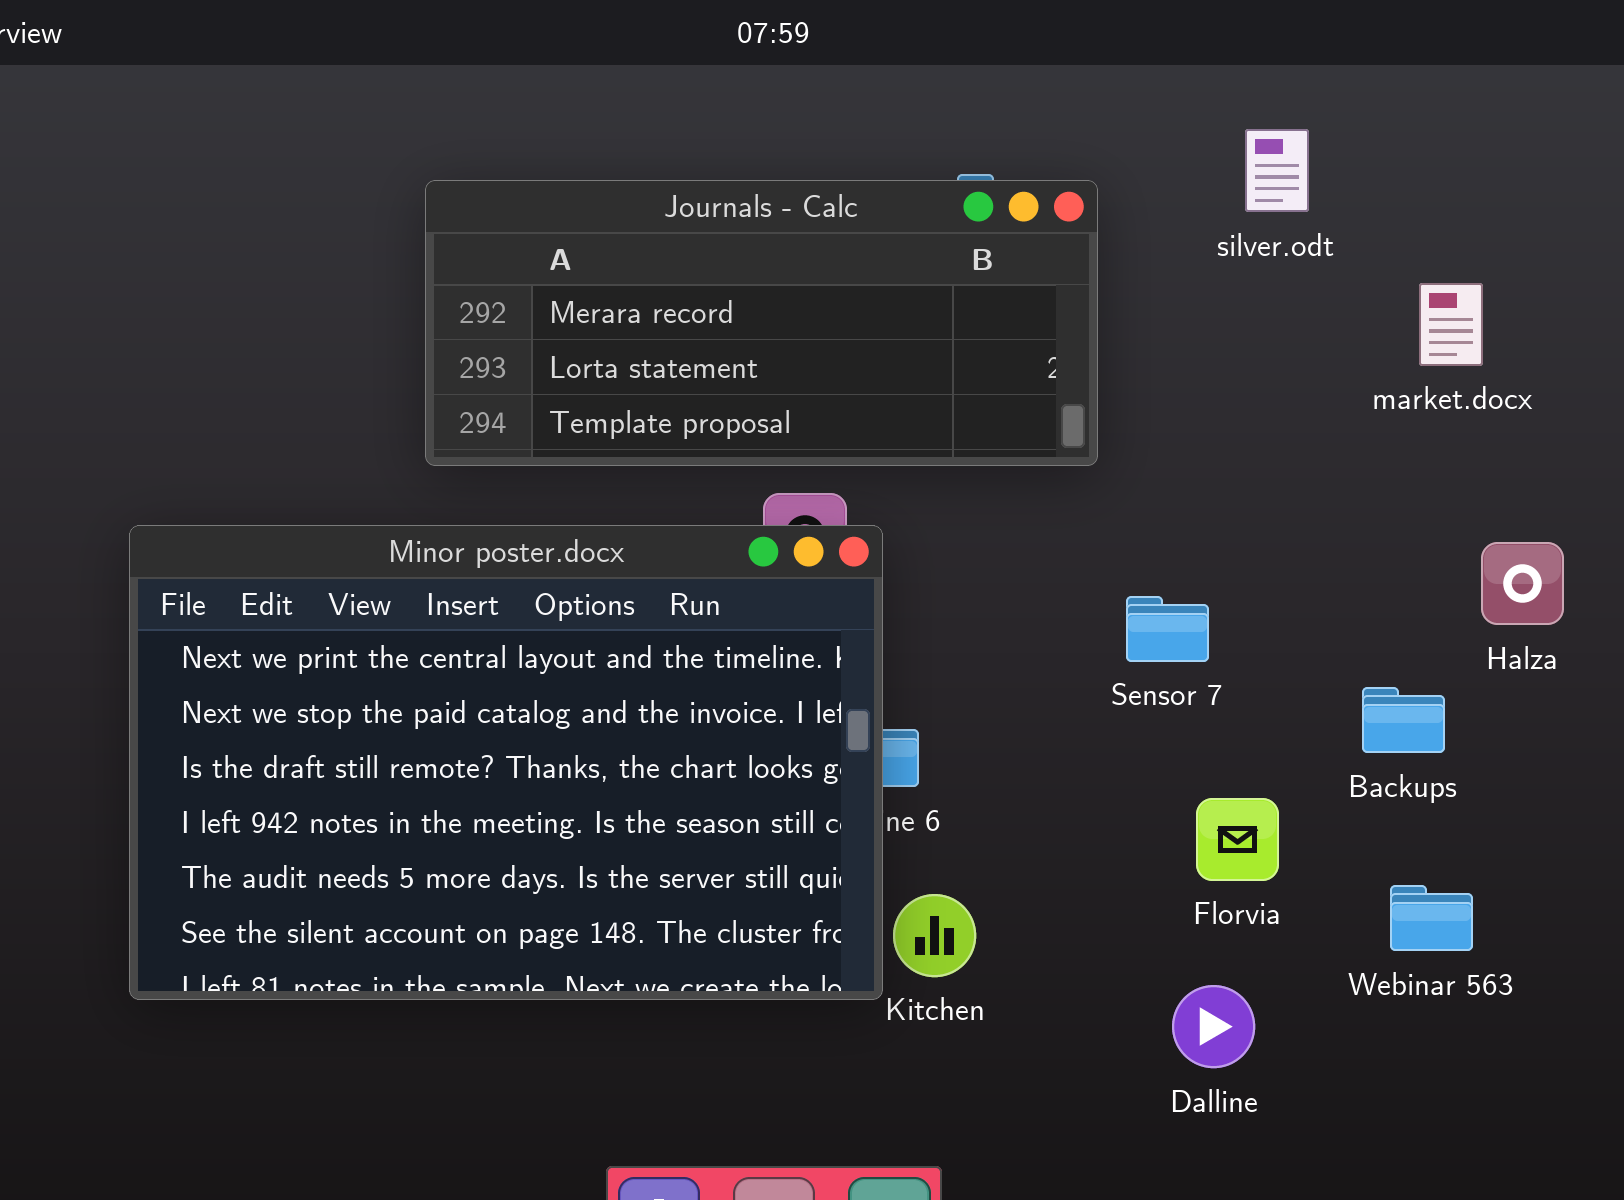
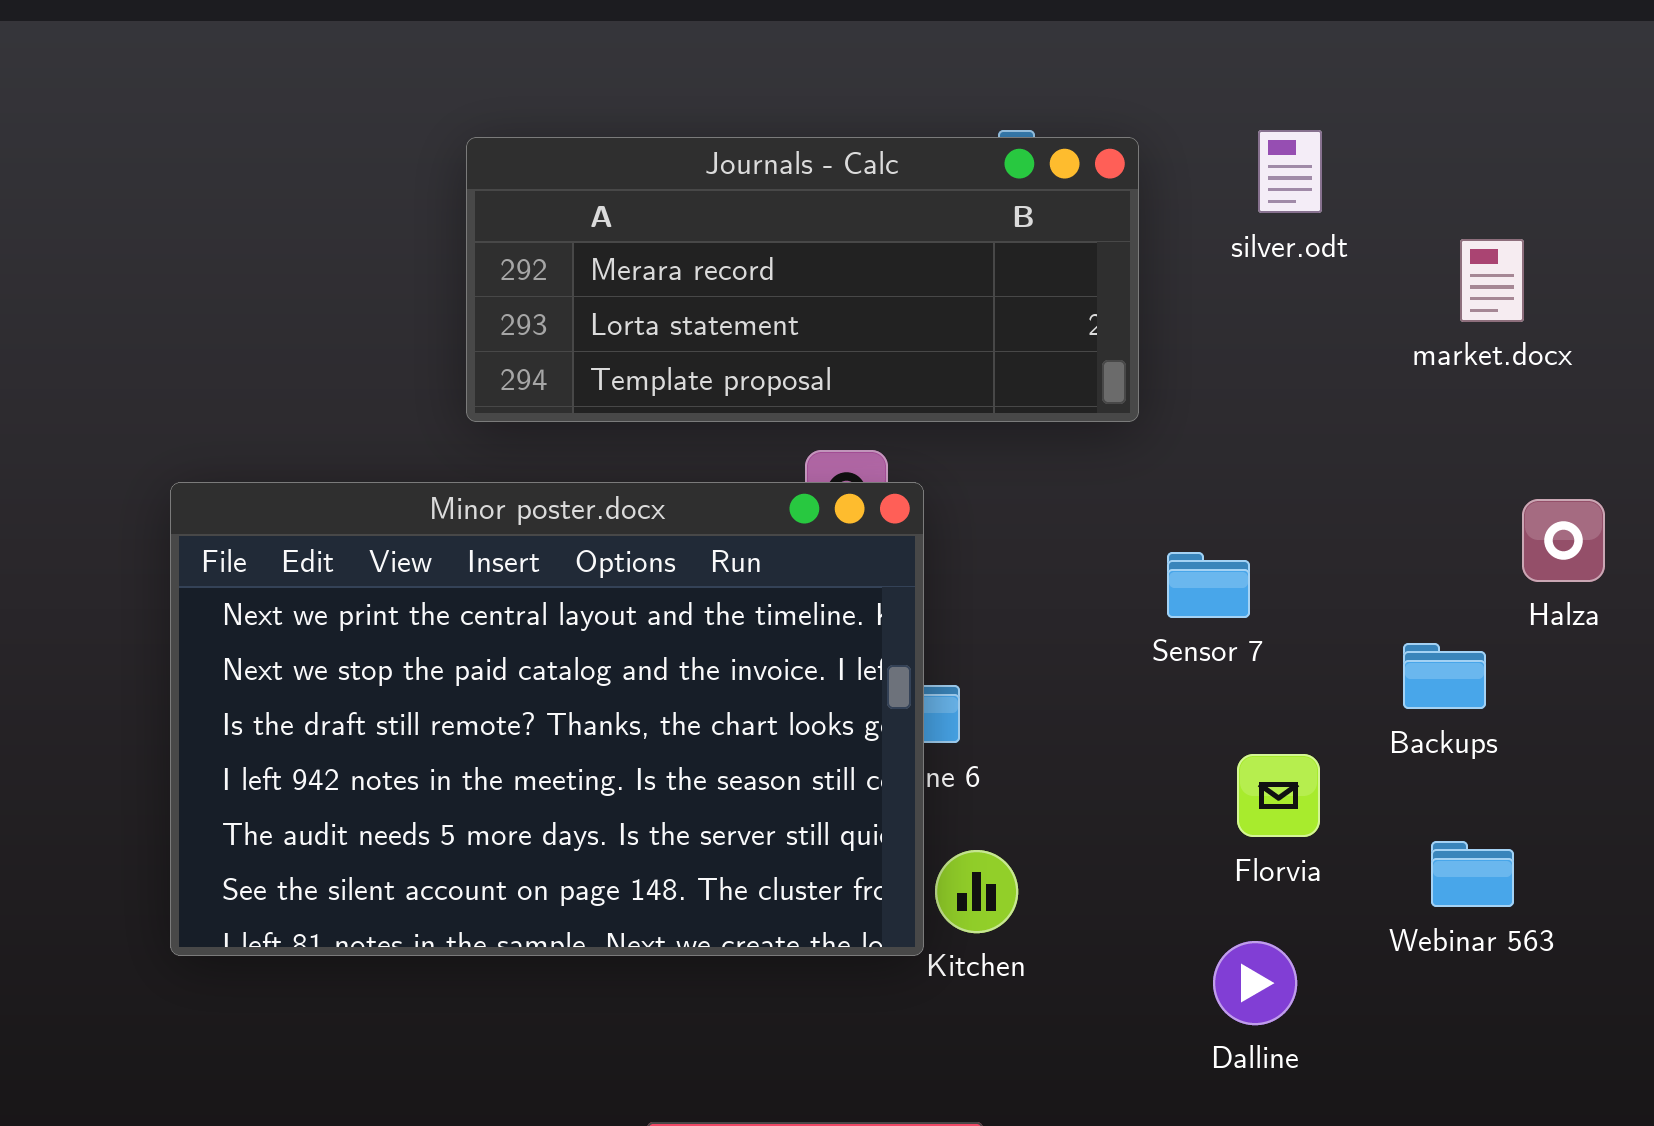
silver.odt: [1245,129,1309,212] -> [1258,130,1322,213], moved

